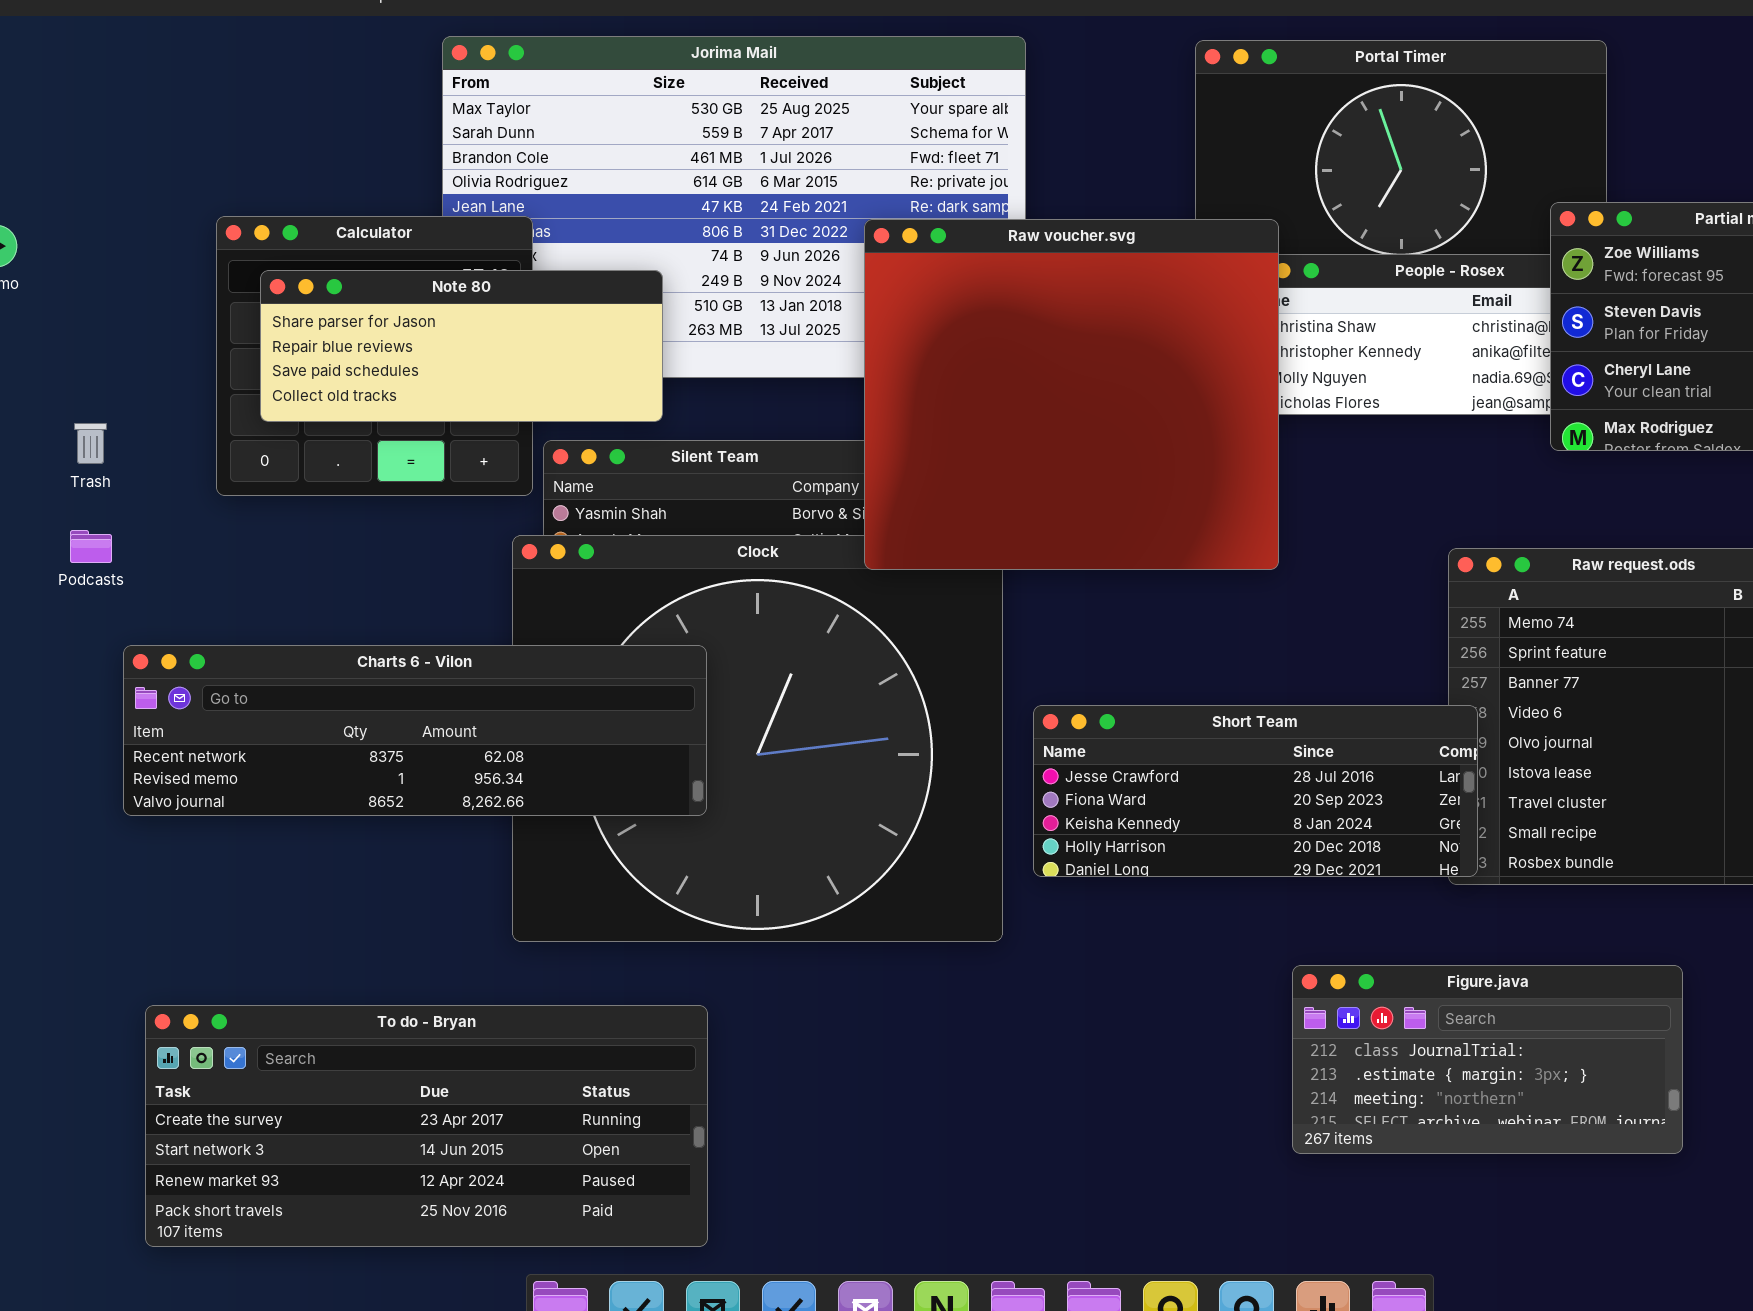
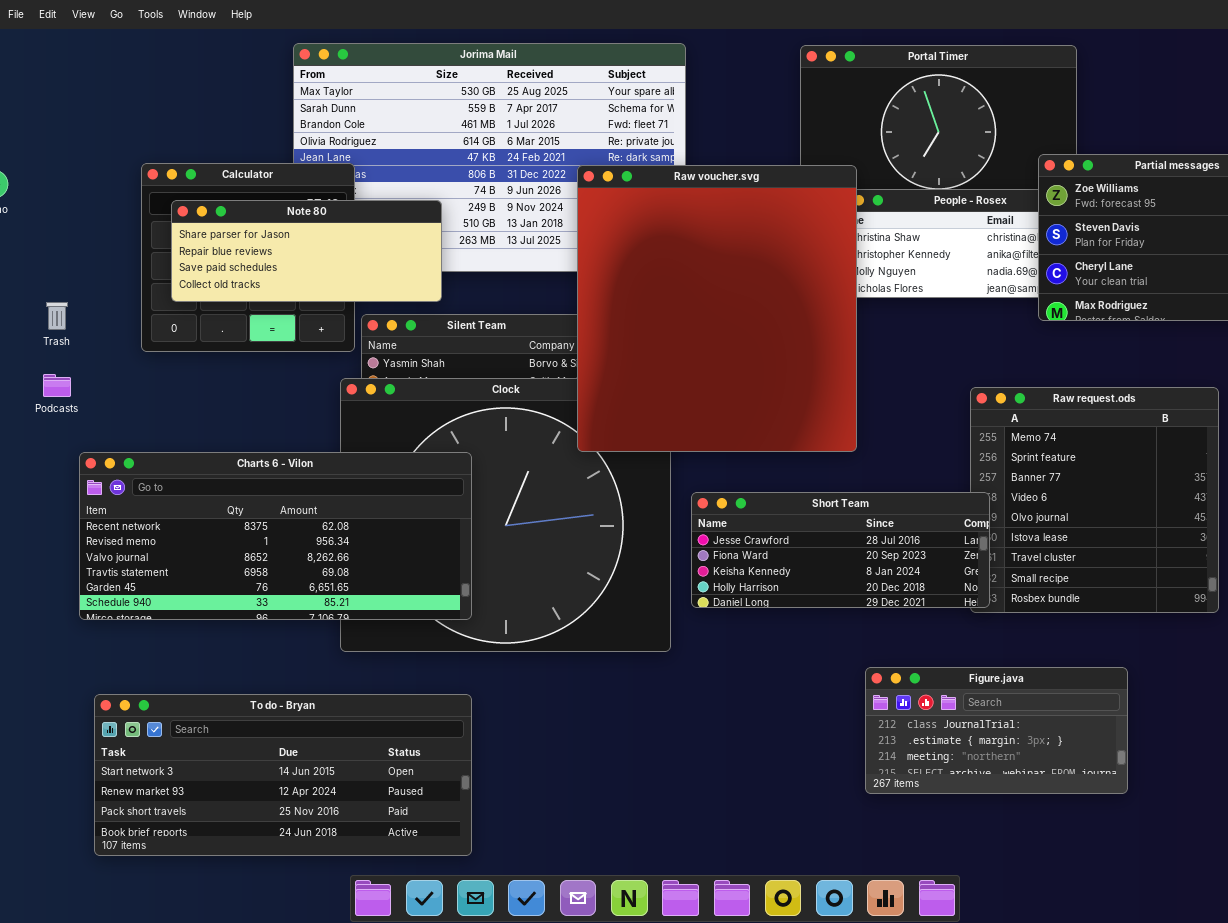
Raw voucher.svg: [864,219,1279,570] -> [577,165,857,452], resized
Charts 6 - Vilon: [123,645,707,816] -> [79,452,472,620], resized
To do - Bryan: [145,1005,708,1247] -> [94,694,472,856], scrolled down 1 row

